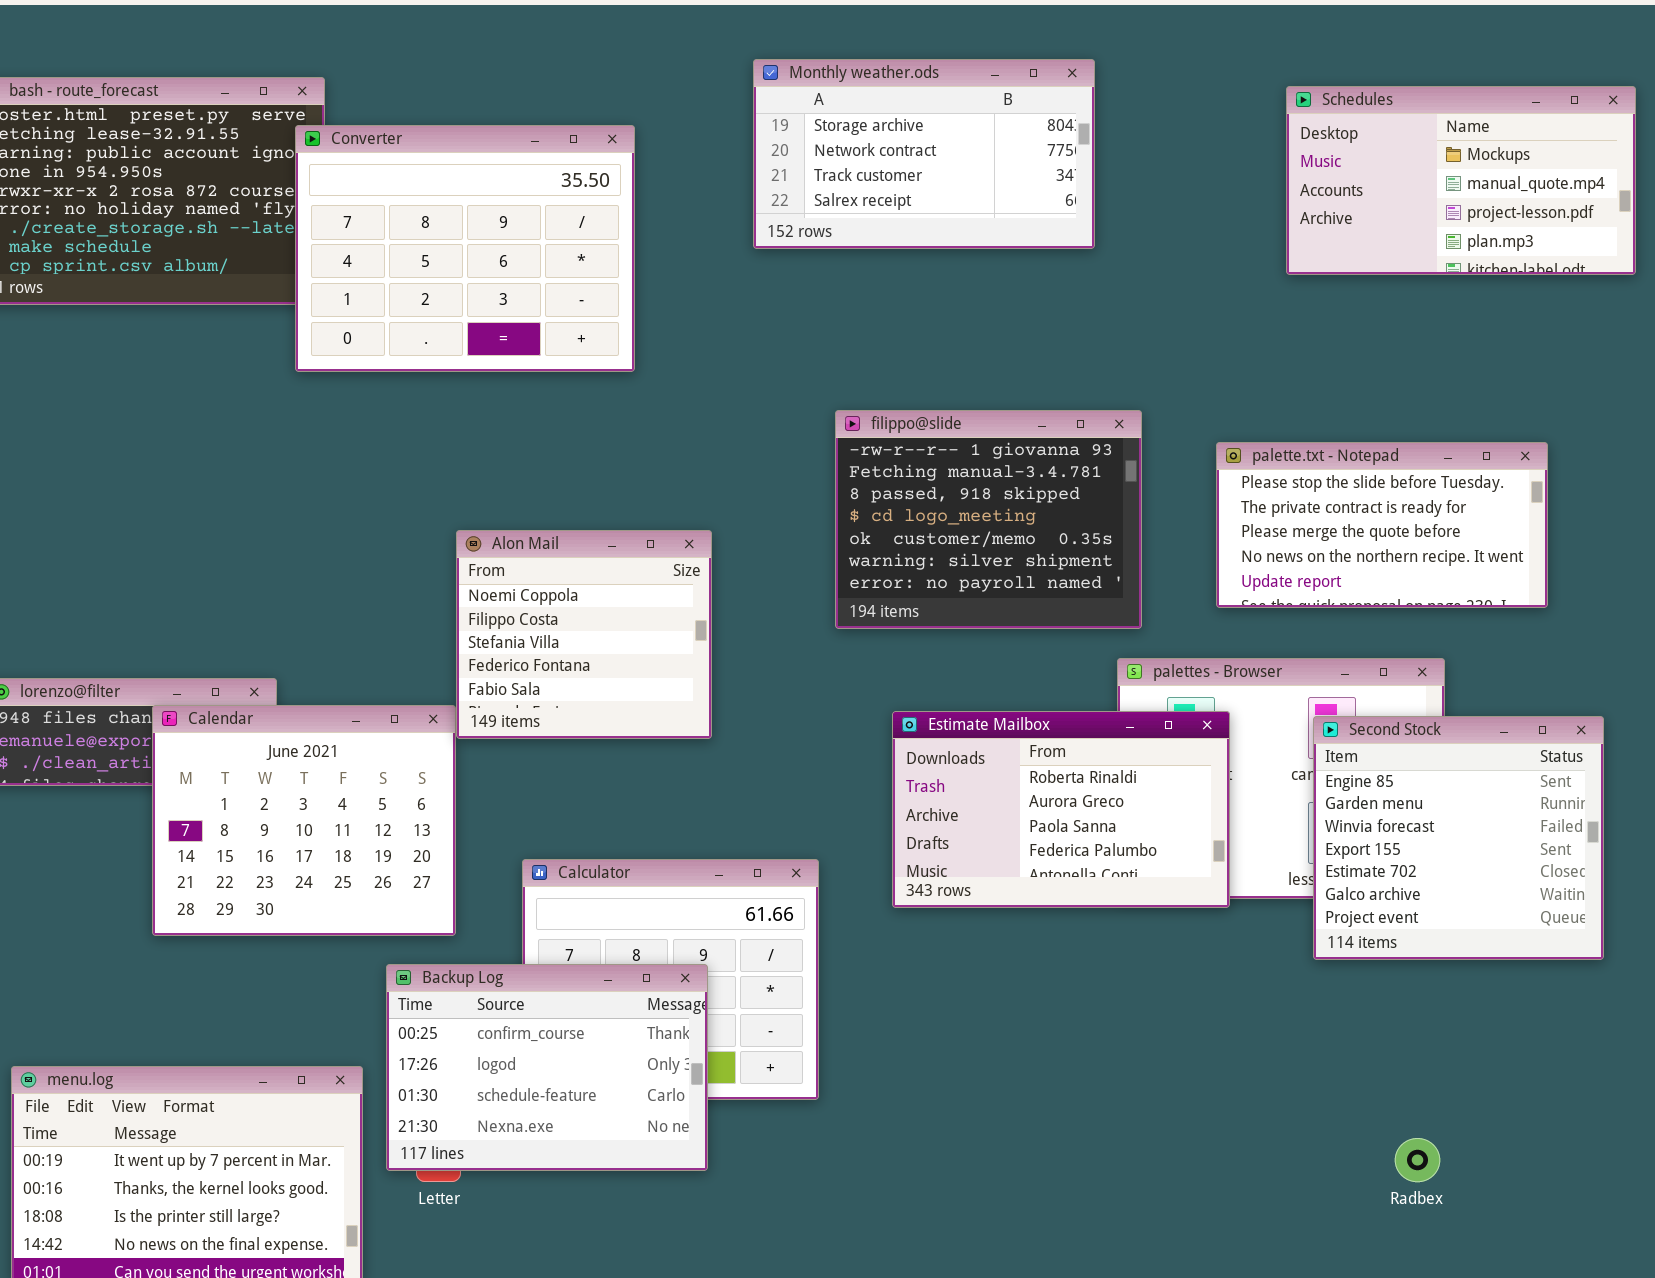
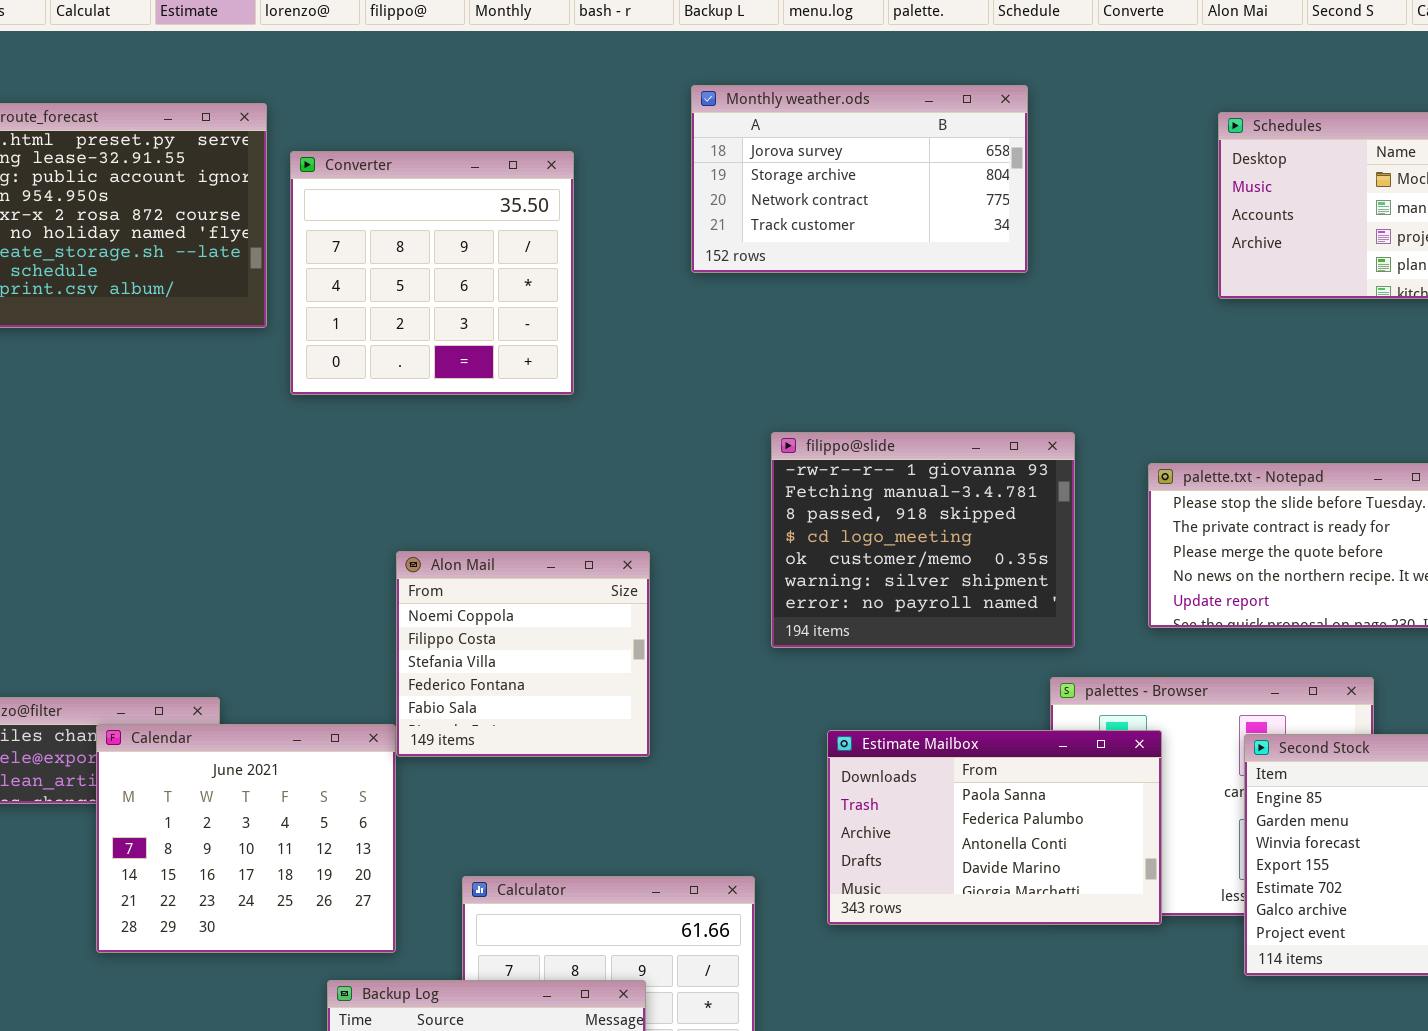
Monthly weather.ods: [753,59,1095,249] -> [691,85,1028,273], scrolled up 1 row
Converter: [295,125,635,372] -> [290,151,574,395], resized
Estimate Mailbox: [892,711,1230,908] -> [827,730,1162,925], scrolled down 2 rows

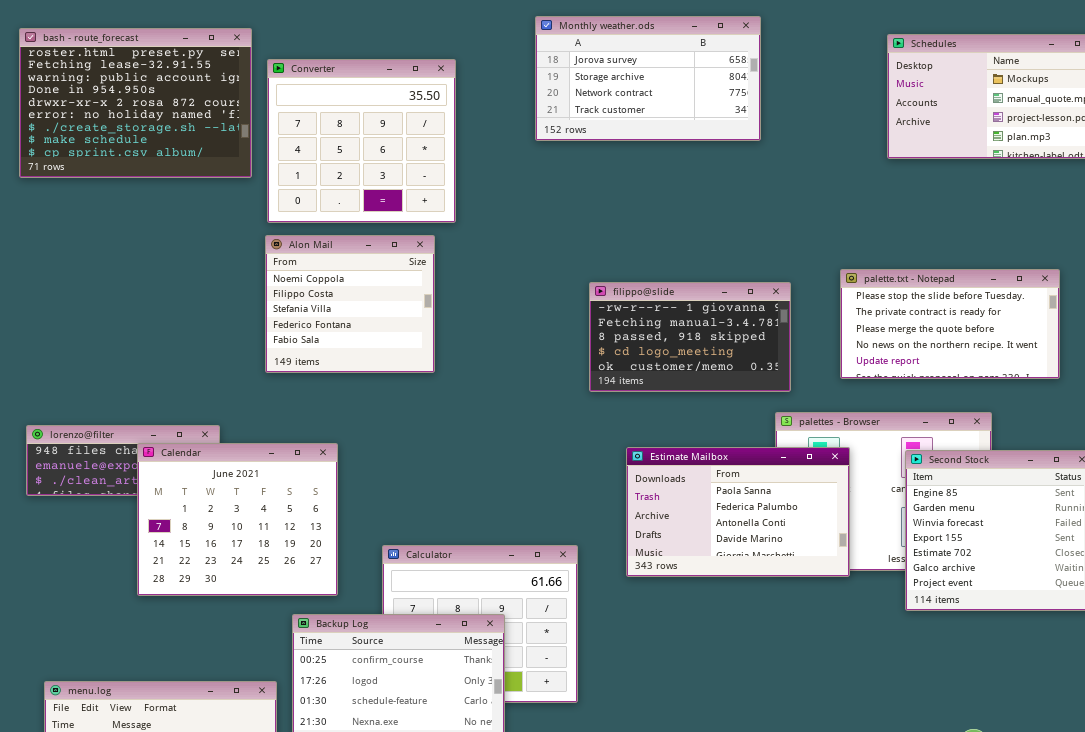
filippo@slide: [771,432,1075,648] -> [589,282,791,392], resized
Alon Mail: [396,551,650,757] -> [265,235,435,373], moved

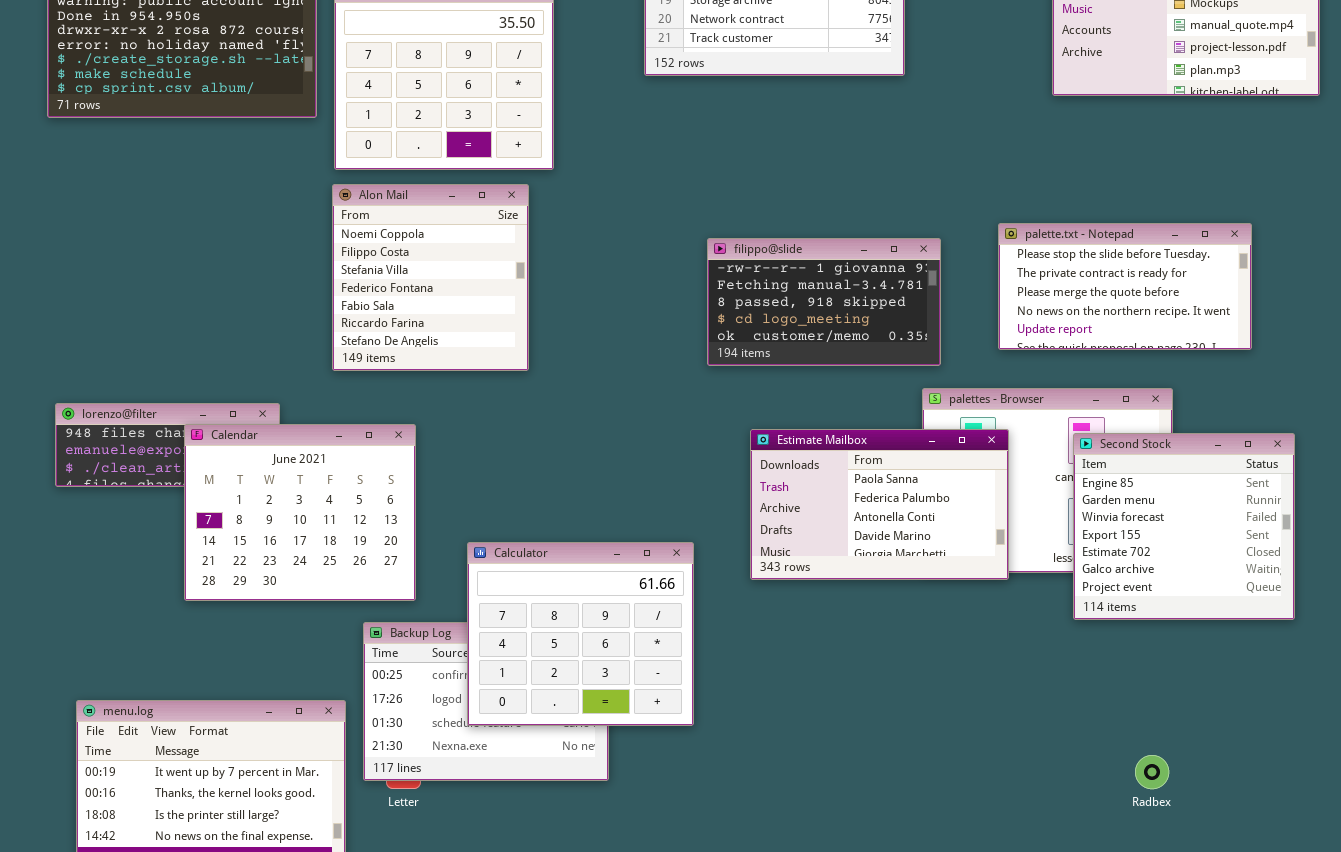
Alon Mail: [265,235,435,373] -> [332,184,529,371], resized
Calculator: [382,545,578,703] -> [467,542,694,726], raised

